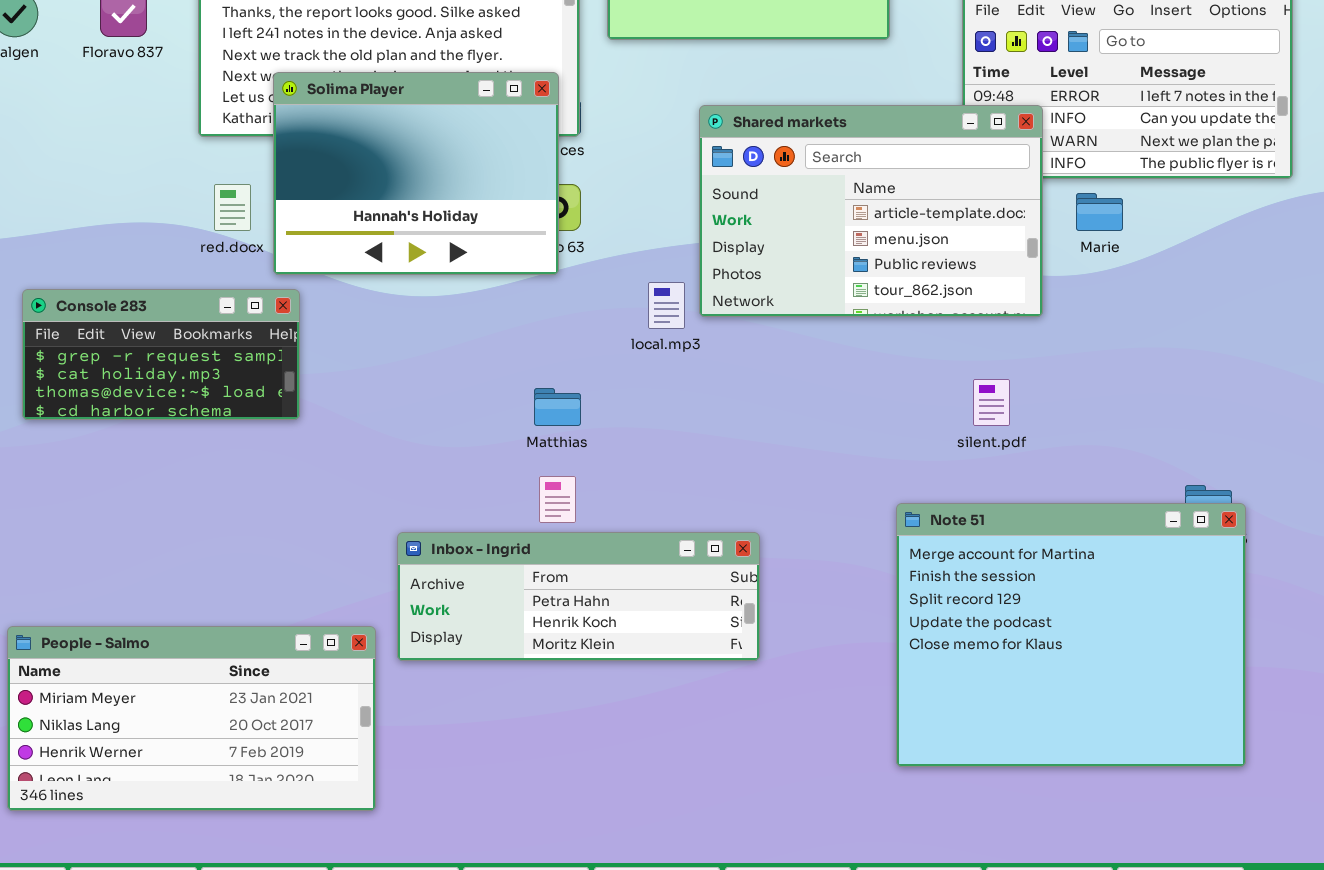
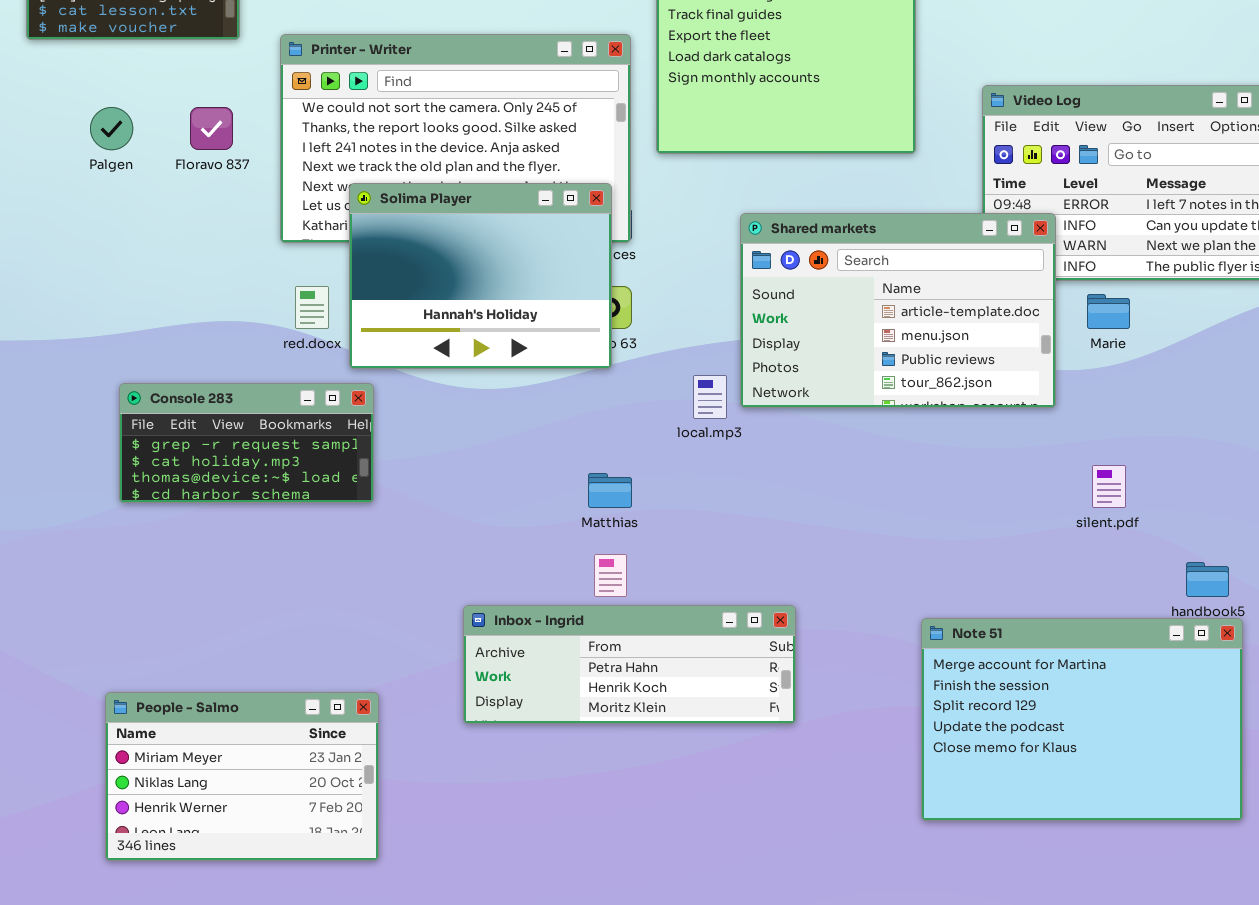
silent.pdf: [973,379,1010,426] -> [1092,465,1126,508], moved
Note 51: [896,503,1246,767] -> [921,618,1243,821], resized
People - Salmo: [7,626,376,811] -> [105,692,379,861], resized

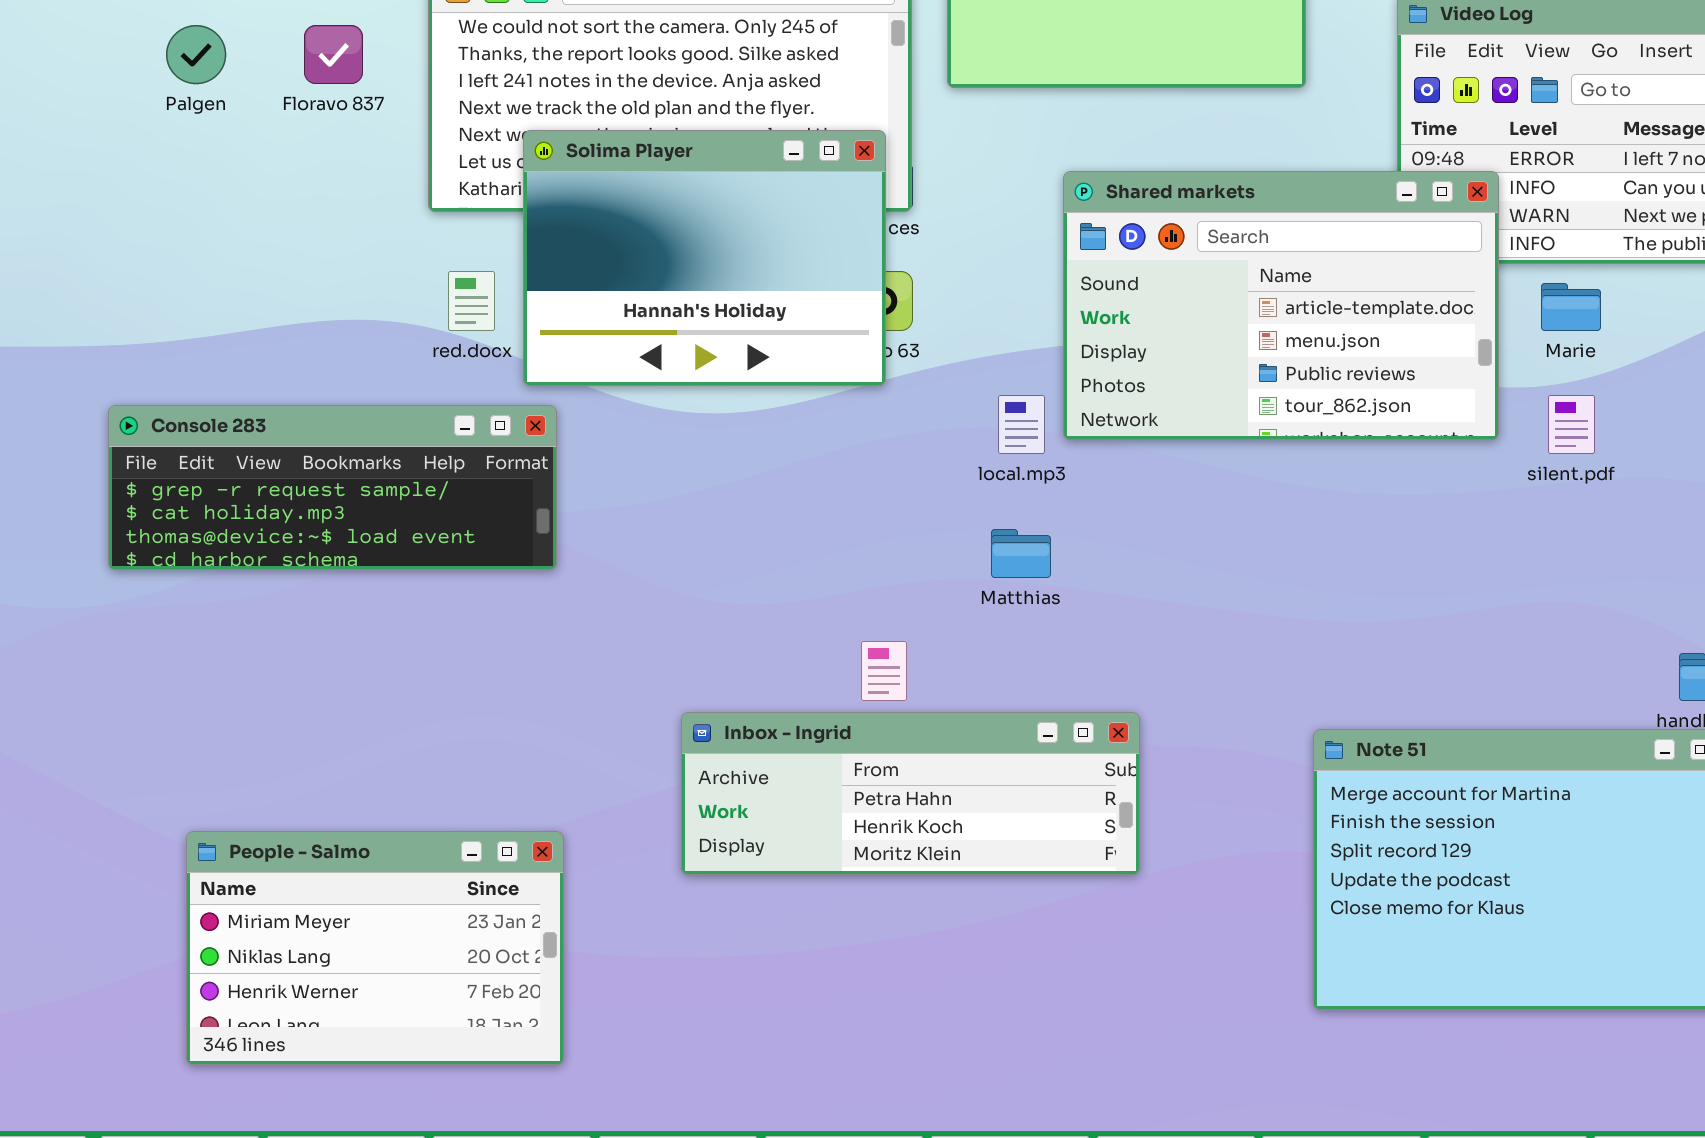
Console 283: [119,383,374,503] -> [108,405,557,570], resized
silent.pdf: [1092,465,1126,508] -> [1548,395,1595,454], moved
Matthias: [588,473,632,508] -> [991,529,1051,578], moved

